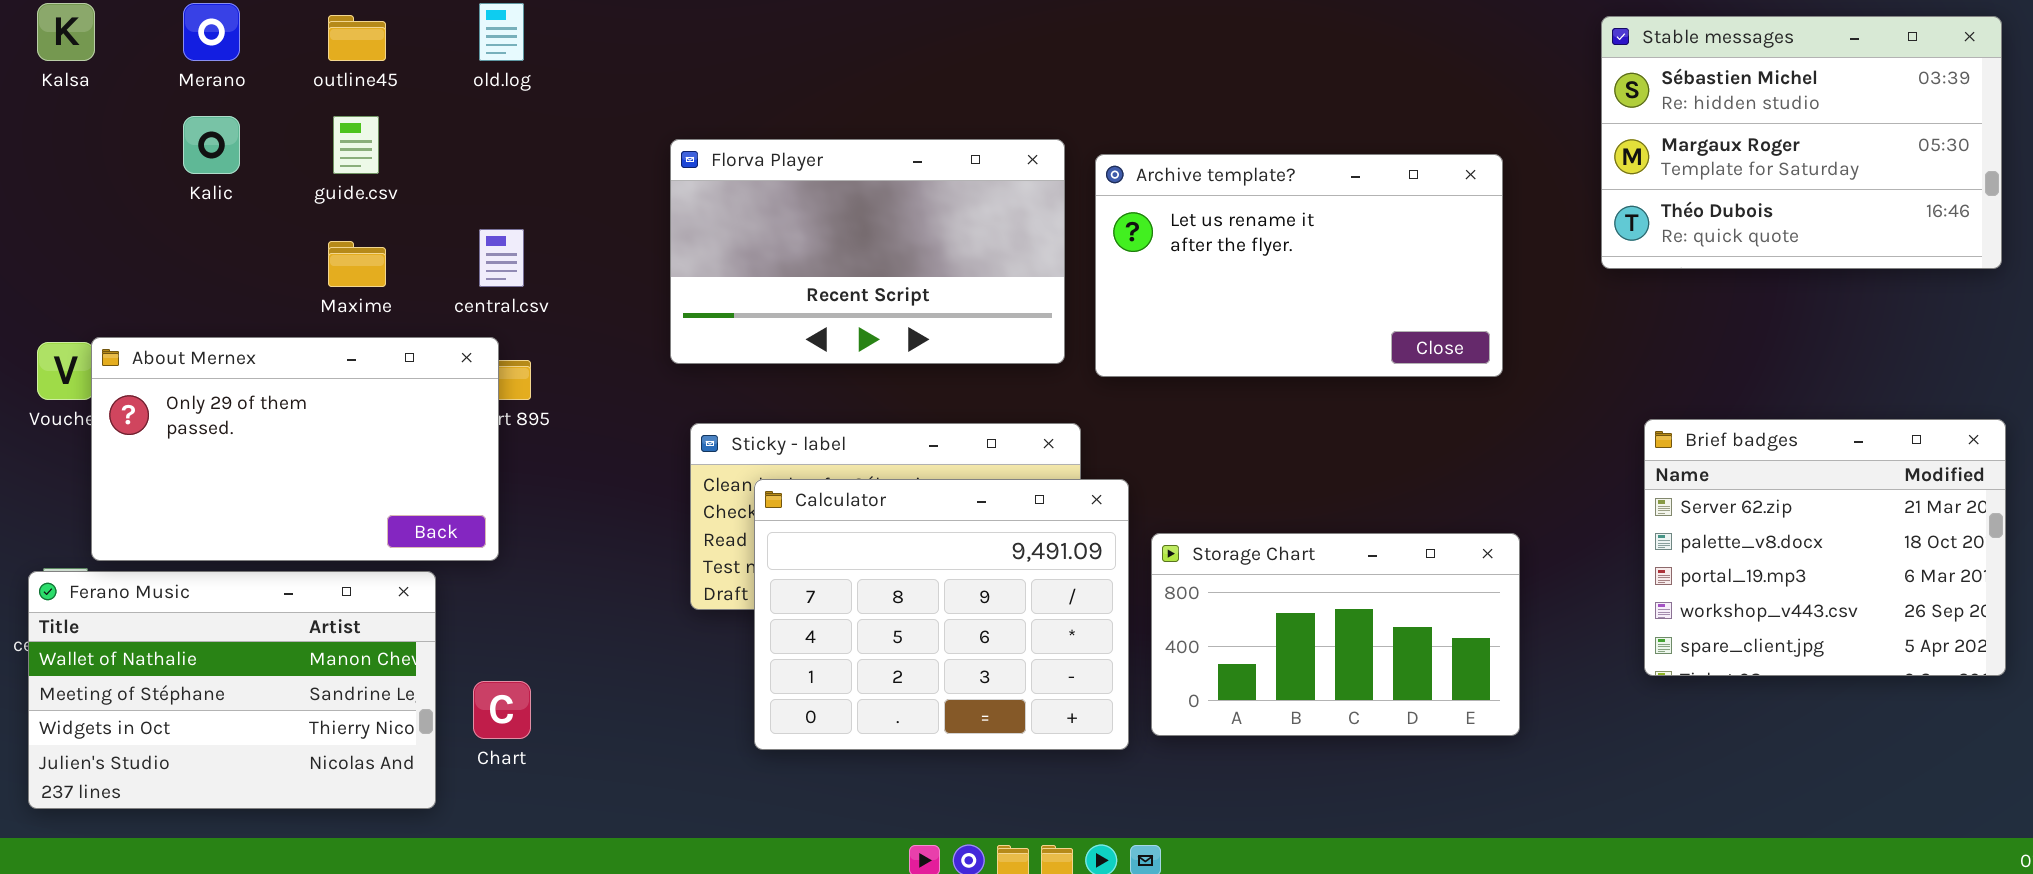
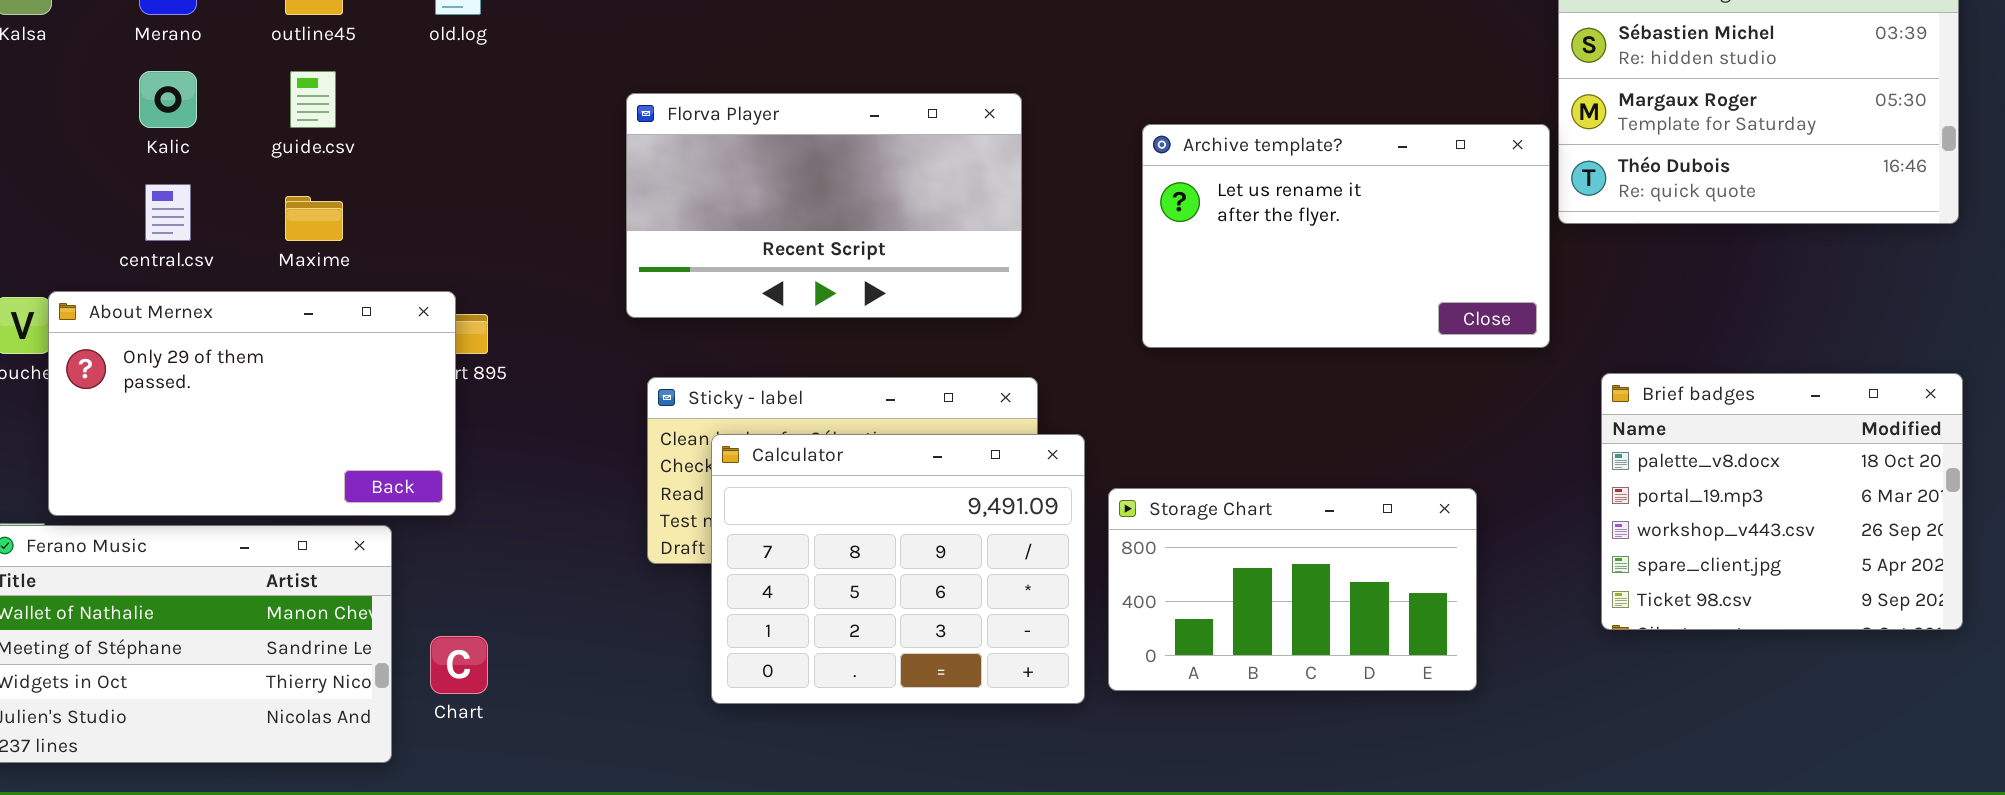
Archive template?: [1095,154,1503,377] -> [1142,124,1550,348], moved
central.csv: [479,229,524,287] -> [145,184,191,241], moved
Brief badges: [1644,419,2006,676] -> [1601,373,1963,630], scrolled down 1 row

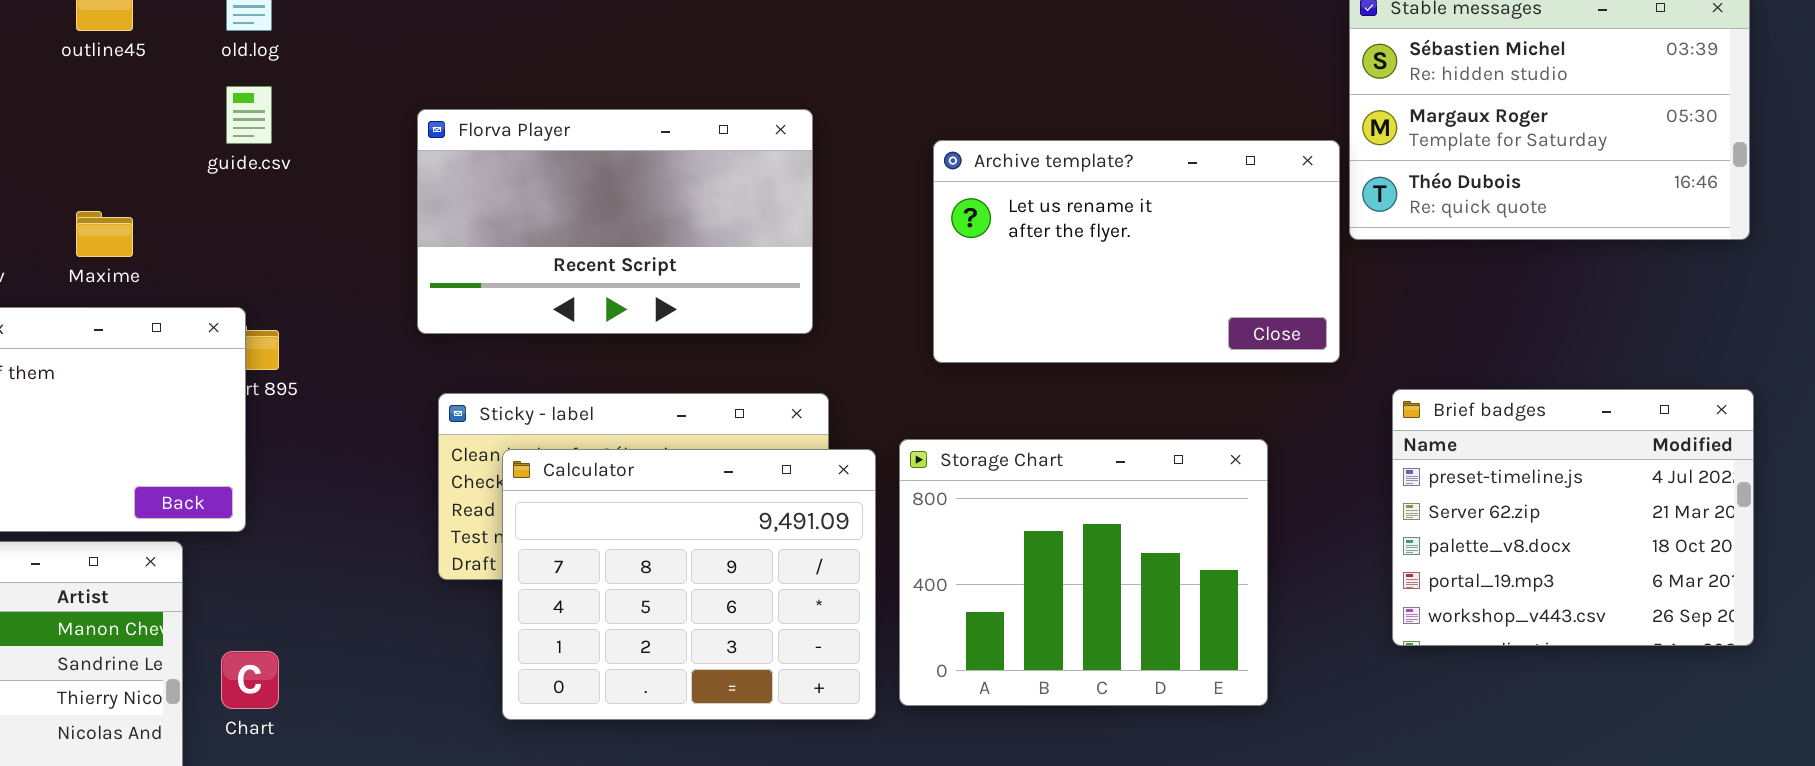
guide.csv: [290,71,336,128] -> [226,86,272,144], moved
Brief badges: [1601,373,1963,630] -> [1392,389,1754,646], scrolled up 2 rows
Storage Chart: [1108,488,1477,691] -> [899,439,1268,706], resized

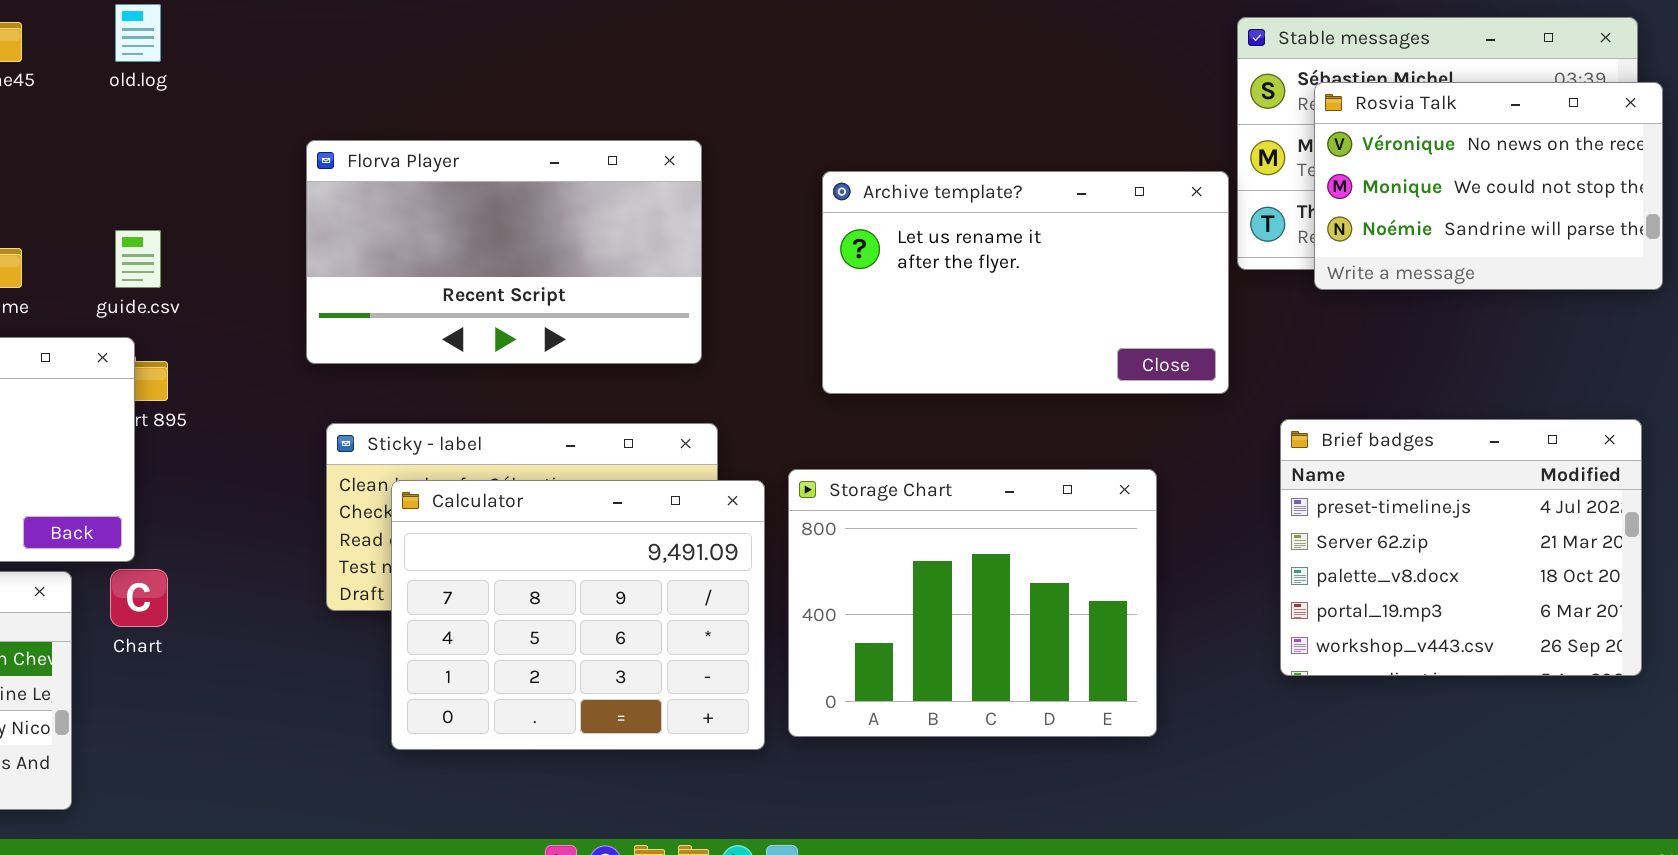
Rosvia Talk: none -> [1314,82,1663,290], opened
guide.csv: [226,86,272,144] -> [115,230,161,288], moved
Chart: [221,651,279,709] -> [110,569,168,627], moved

